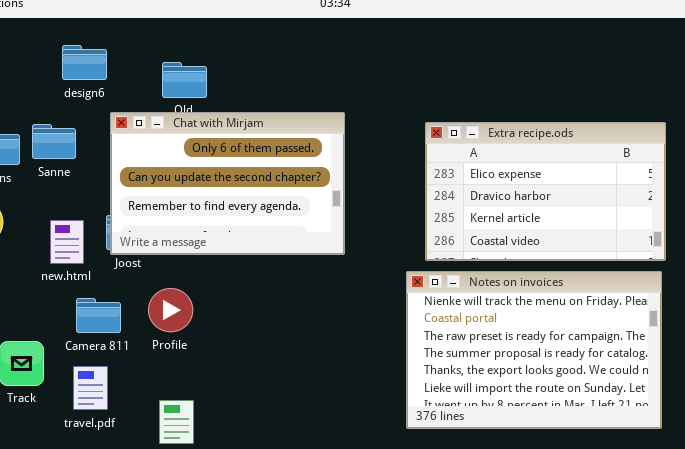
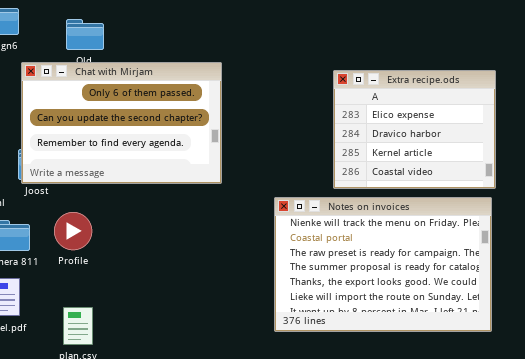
Extra recipe.ods: [425,122,666,261] -> [333,70,496,189], resized

